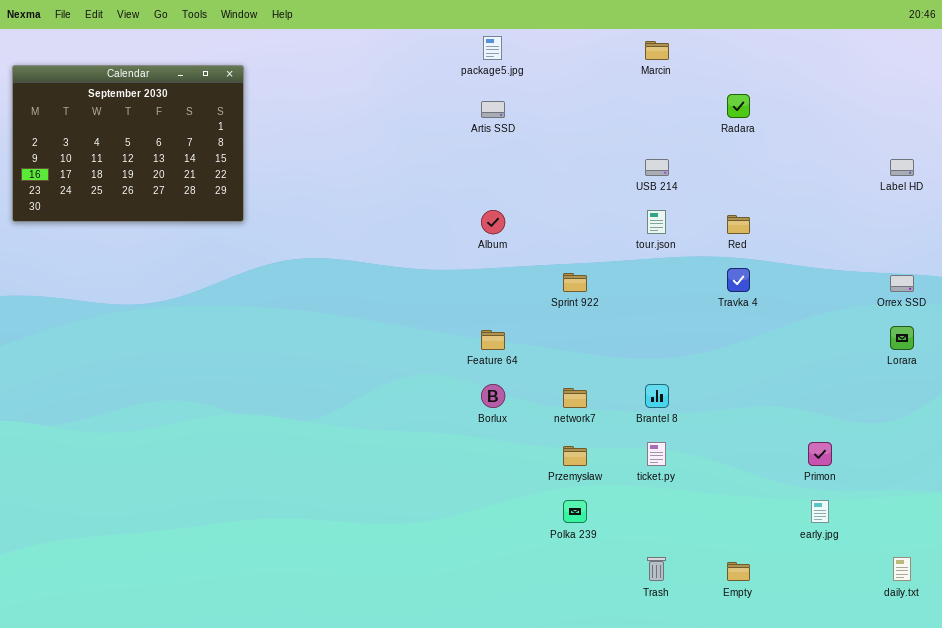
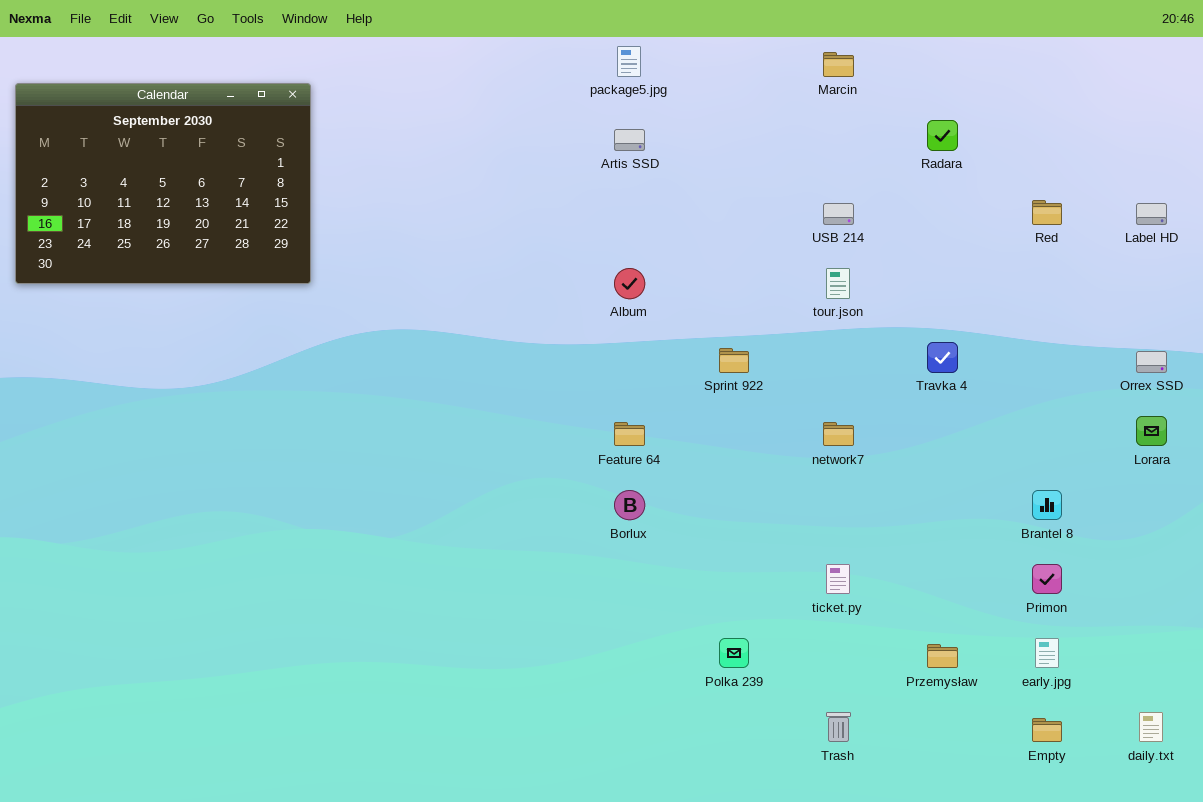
Red: [727,215,750,234] -> [1032,200,1062,225], moved
Brantel 8: [645,384,669,408] -> [1032,490,1062,520], moved
network7: [563,388,587,408] -> [823,422,854,446], moved
Przemysław: [563,446,587,466] -> [927,644,958,668], moved
Empty: [727,562,750,581] -> [1032,718,1062,742], moved

